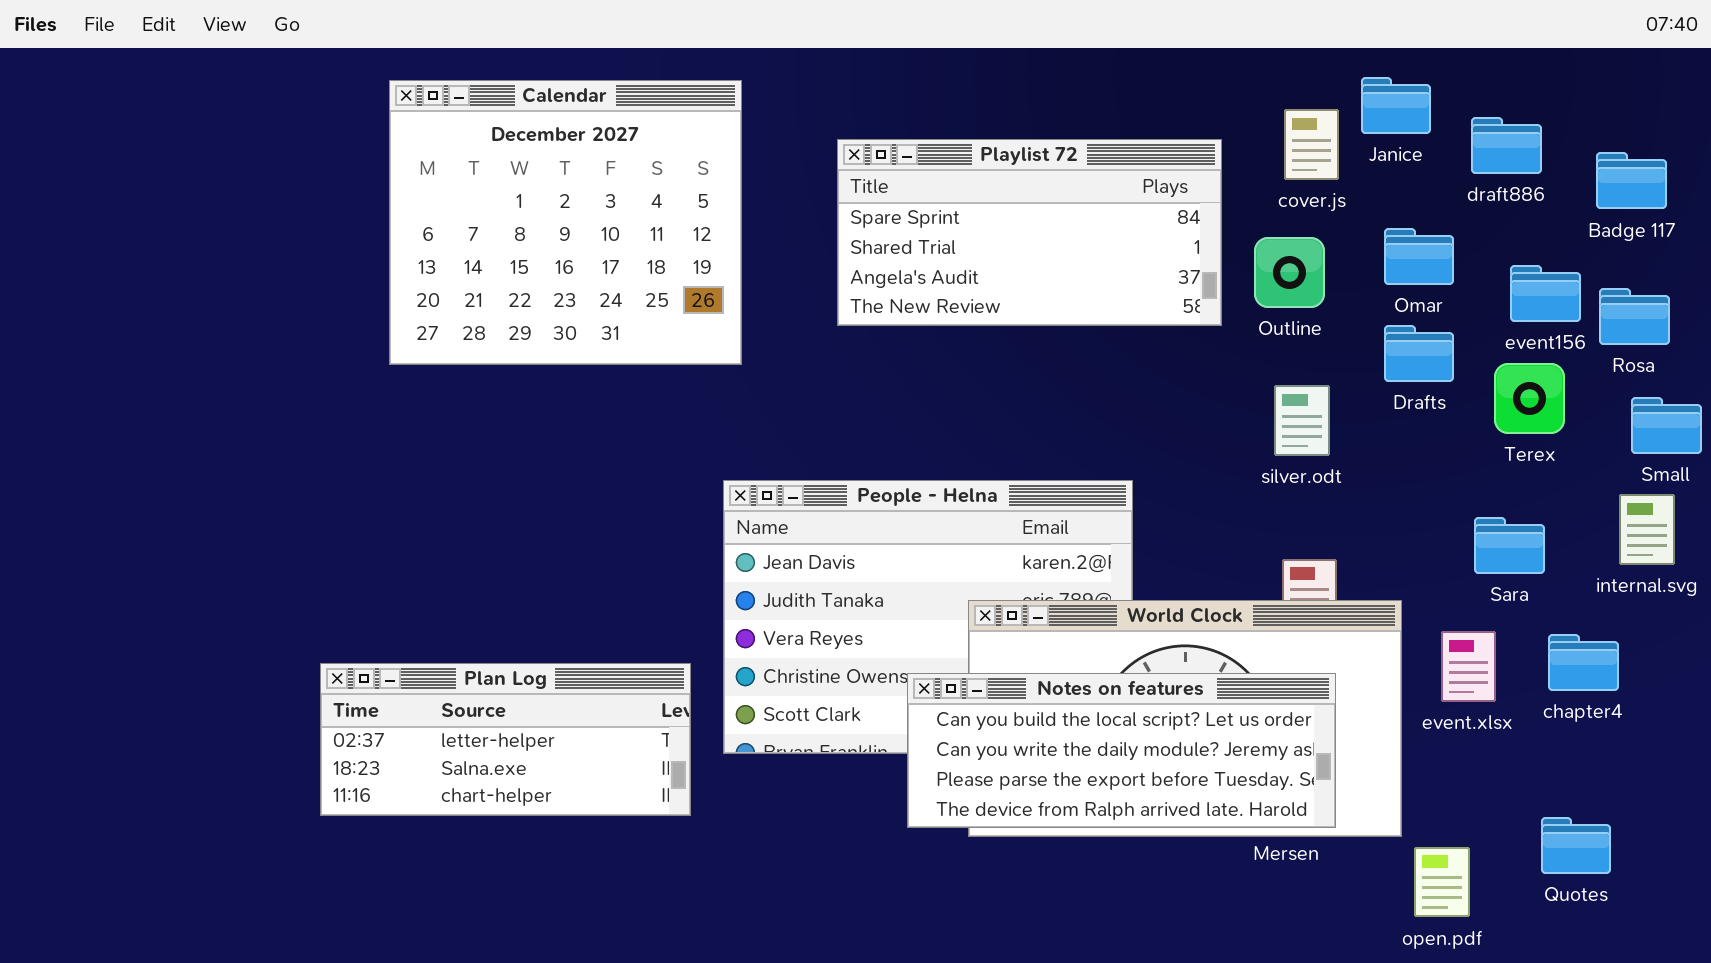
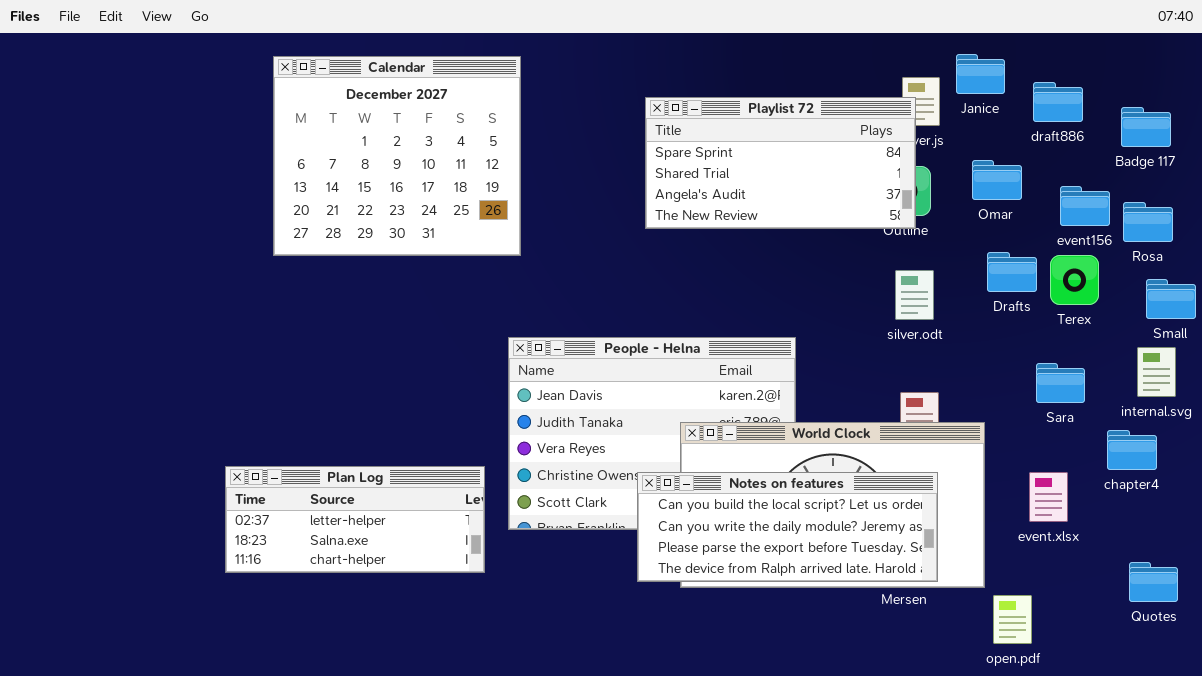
Playlist 72: [837,139,1222,326] -> [645,97,916,229], moved
Drafts: [1384,325,1454,382] -> [987,252,1037,292], moved
event.xlsx: [1441,631,1496,702] -> [1029,472,1068,522], moved
chapter4: [1548,634,1619,691] -> [1107,430,1157,470], moved
Quotes: [1541,817,1611,874] -> [1129,562,1178,602], moved

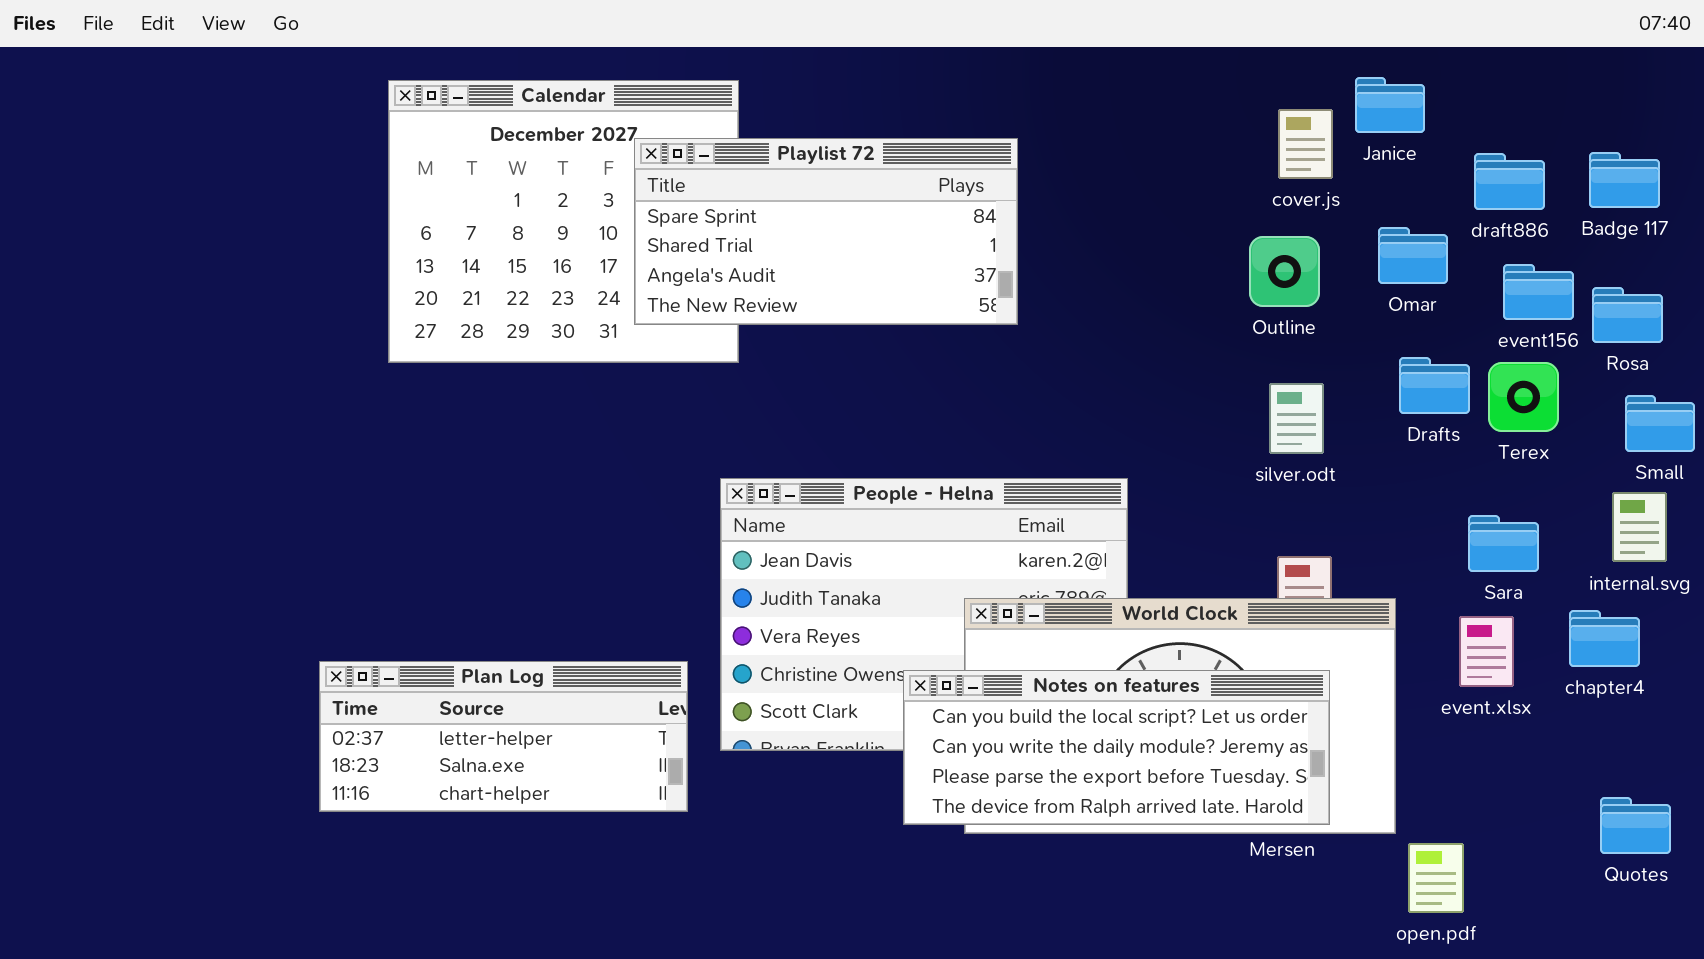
draft886: [1033,82,1083,122] -> [1474,153,1545,210], moved
Playlist 72: [645,97,916,229] -> [634,138,1018,325], moved
event.xlsx: [1029,472,1068,522] -> [1459,616,1514,687], moved

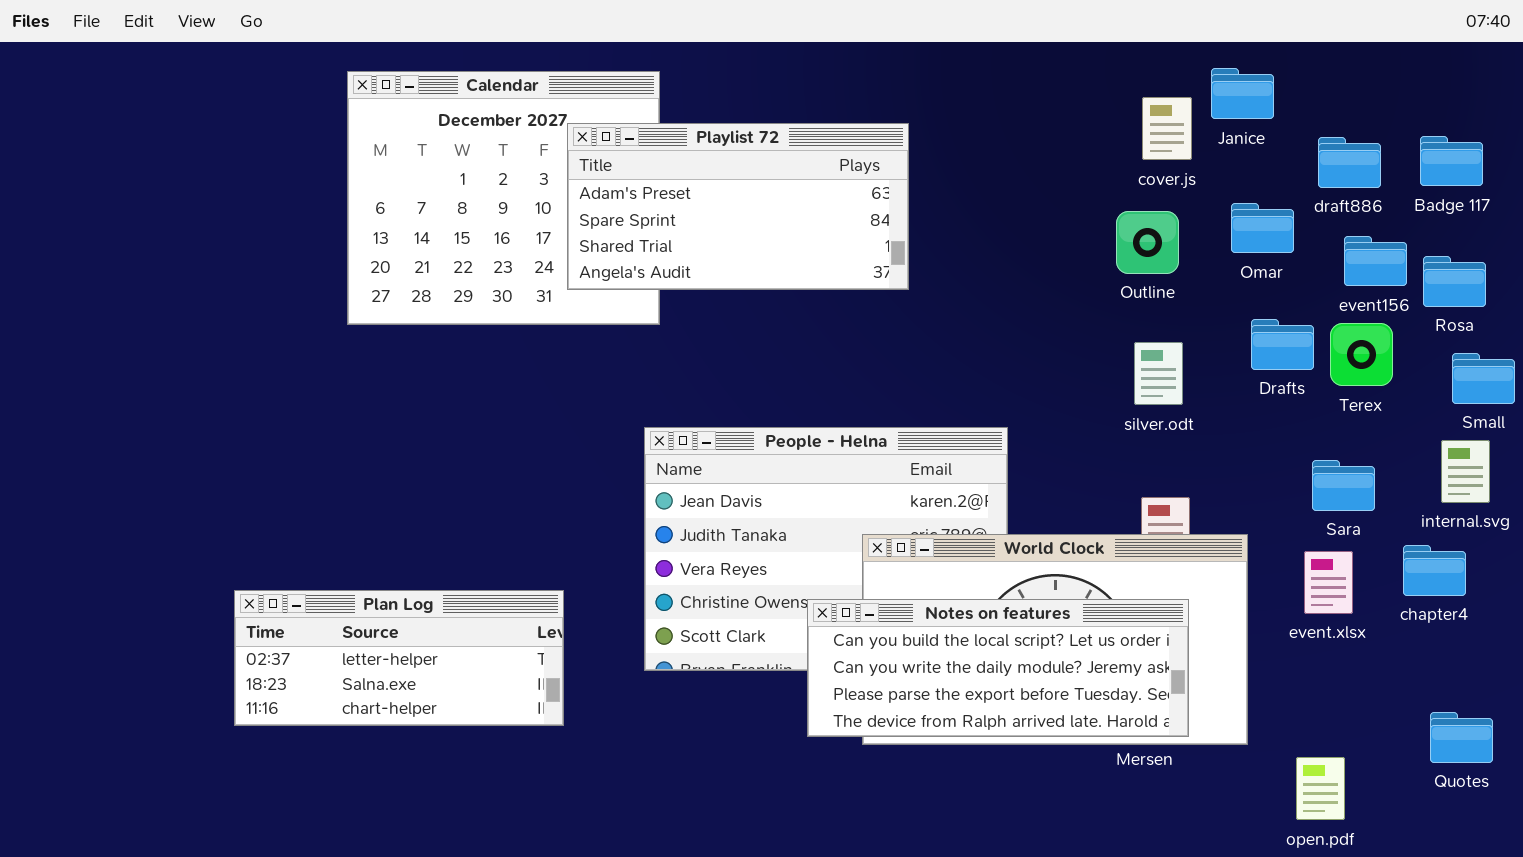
Playlist 72: [634,138,1018,325] -> [567,123,909,290], scrolled up 1 row
Plan Log: [319,661,688,812] -> [234,590,564,726], moved
open.pdf: [1408,843,1464,913] -> [1296,757,1345,820], moved

